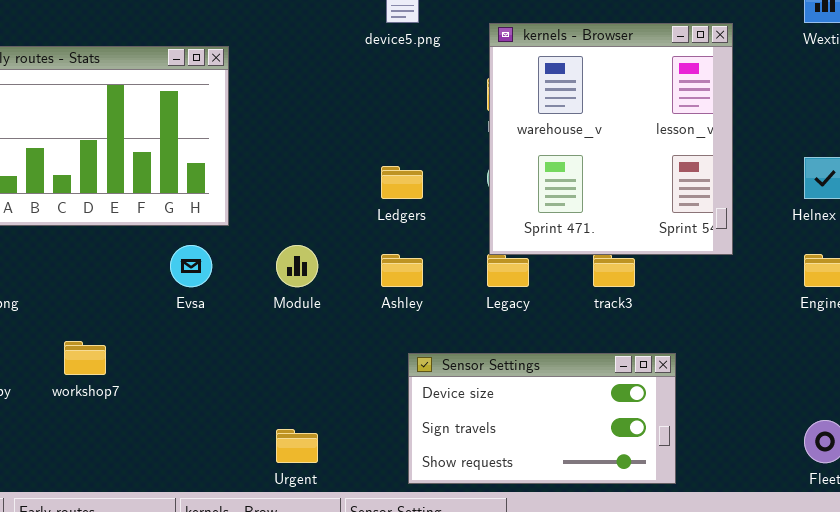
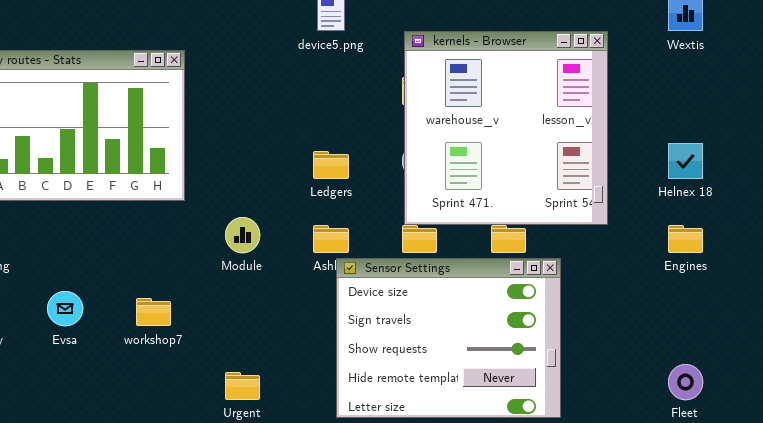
Evsa: [170,245,212,287] -> [47,291,83,326], moved
workshop7: [64,341,106,375] -> [136,298,171,326], moved
Sensor Settings: [408,353,676,484] -> [336,258,561,418], resized

